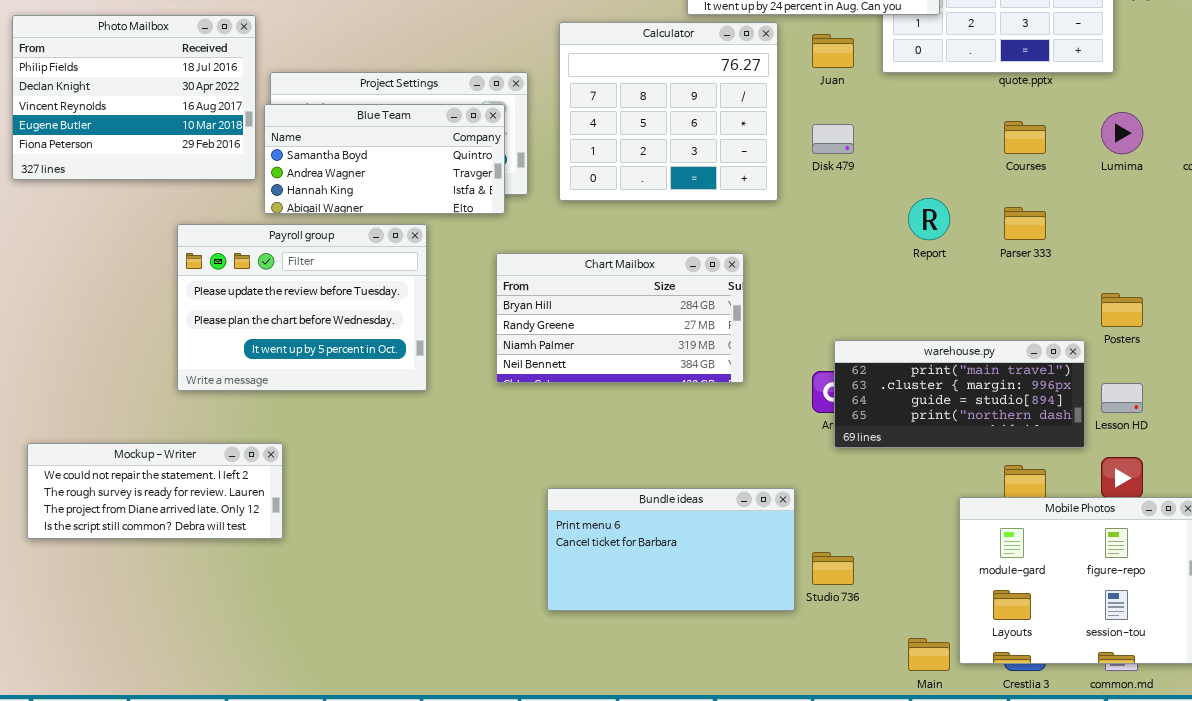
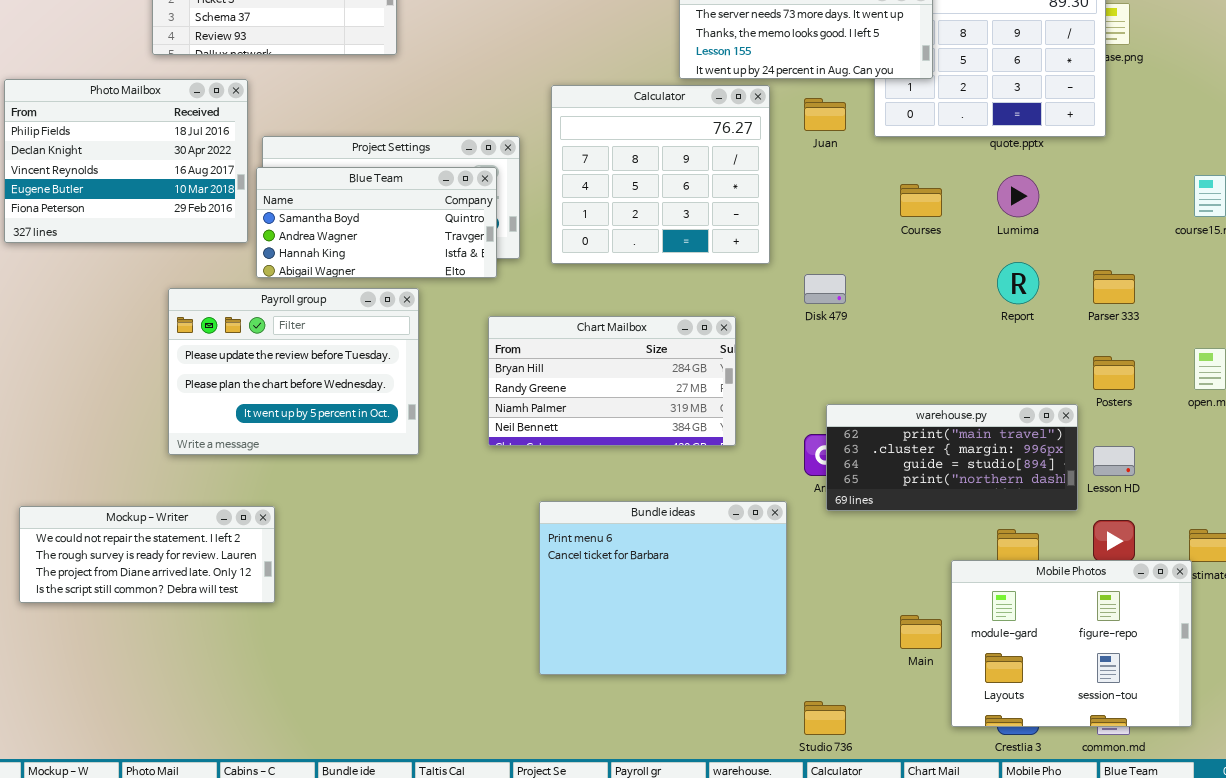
Lumima: [1101,112,1143,154] -> [997,175,1039,217], moved
Courses: [1004,121,1046,154] -> [900,184,942,217], moved
Disk 479: [812,124,854,154] -> [804,274,846,304], moved
Report: [908,198,950,240] -> [997,262,1039,304], moved
Parser 333: [1004,207,1046,240] -> [1093,270,1135,304], moved
Bundle ideas: [547,488,795,611] -> [539,501,787,675], resized
Studio 736: [812,552,854,585] -> [804,701,846,735], moved
Main: [908,638,950,671] -> [900,615,942,649], moved

